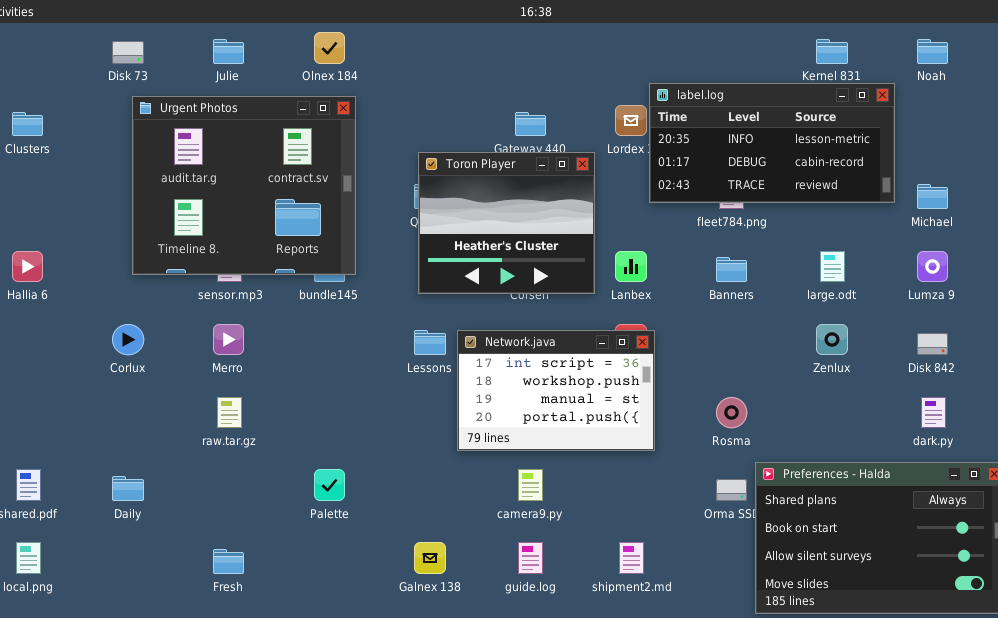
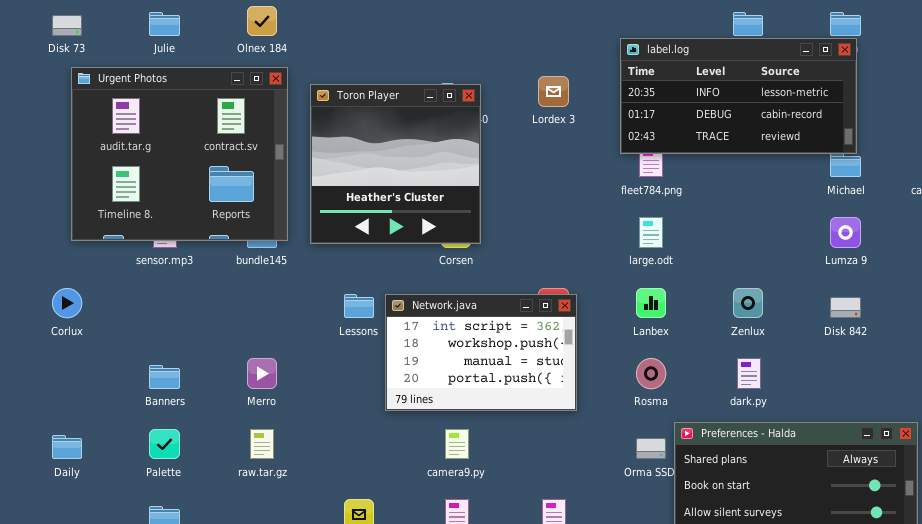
label.log: [649,83,895,203] -> [620,38,857,154], moved
Toron Player: [418,152,595,294] -> [310,84,481,244], moved, resized
Lanbex: [615,251,647,282] -> [636,288,666,318], moved
large.odt: [820,251,845,282] -> [639,217,663,248], moved
Banners: [716,257,747,282] -> [149,365,180,389], moved
Merro: [213,324,244,355] -> [247,358,277,389], moved
raw.tar.gz: [217,397,242,428] -> [250,429,274,459], moved
dark.py: [921,397,946,428] -> [737,358,761,389], moved
Palette: [314,469,345,501] -> [149,429,180,459], moved

